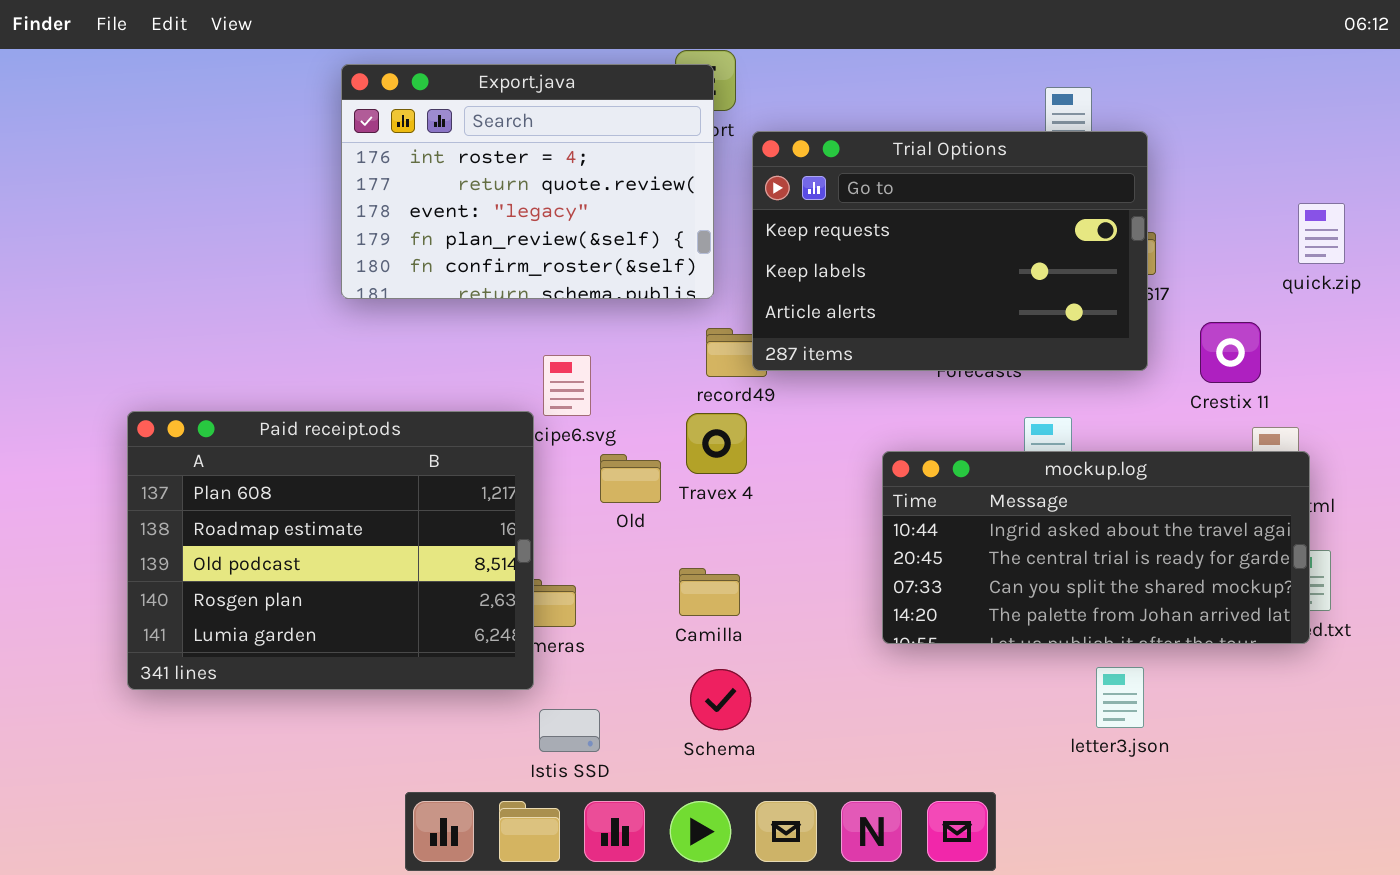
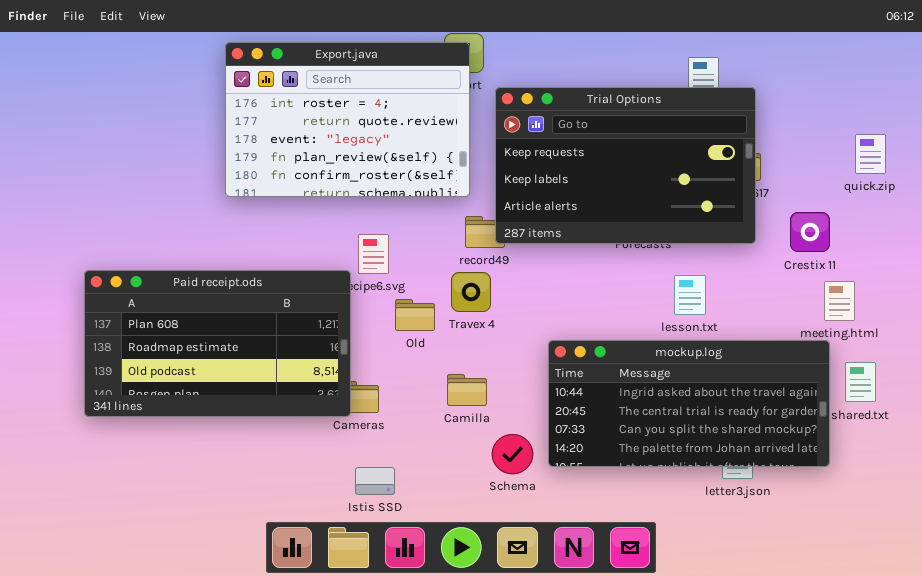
Paid receipt.ods: [127,411,534,690] -> [84,270,351,417], resized
mockup.log: [882,451,1310,644] -> [548,340,830,467], moved
Schema: [690,669,751,730] -> [492,434,533,474], moved

